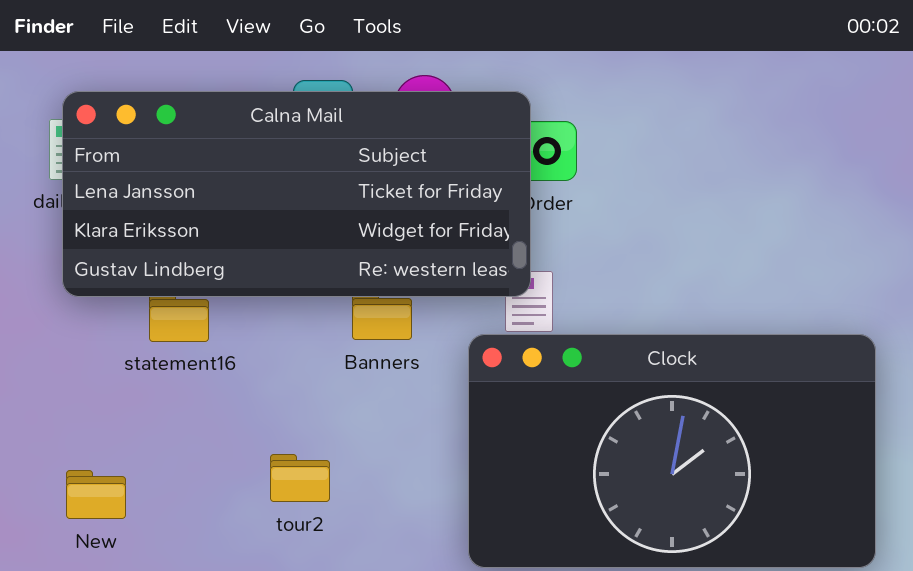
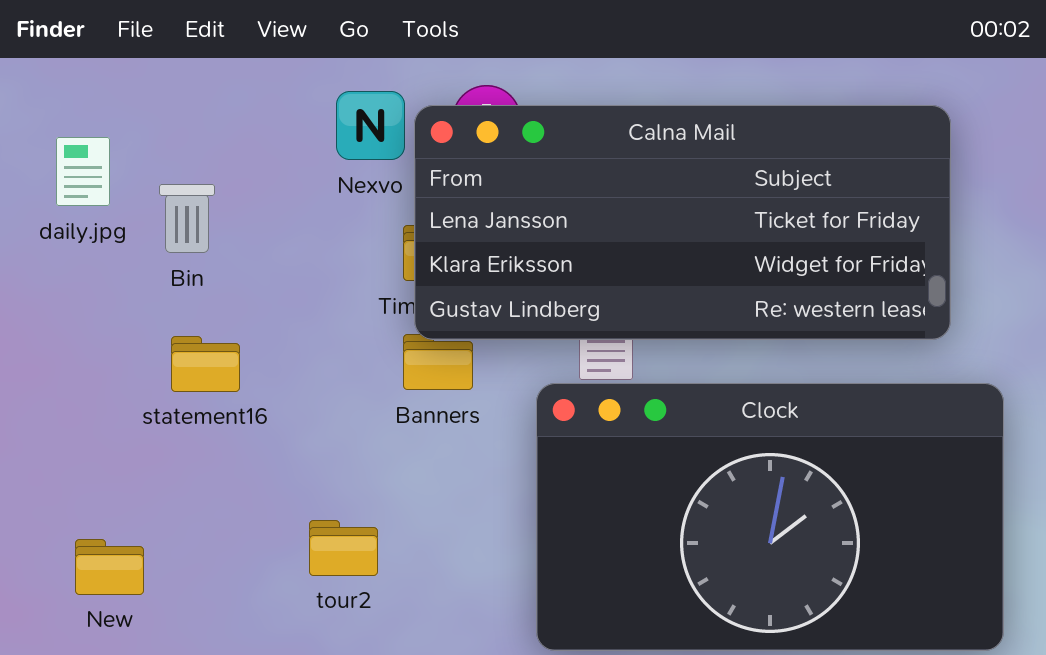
Calna Mail: [62,91,531,297] -> [414,105,951,340], moved

